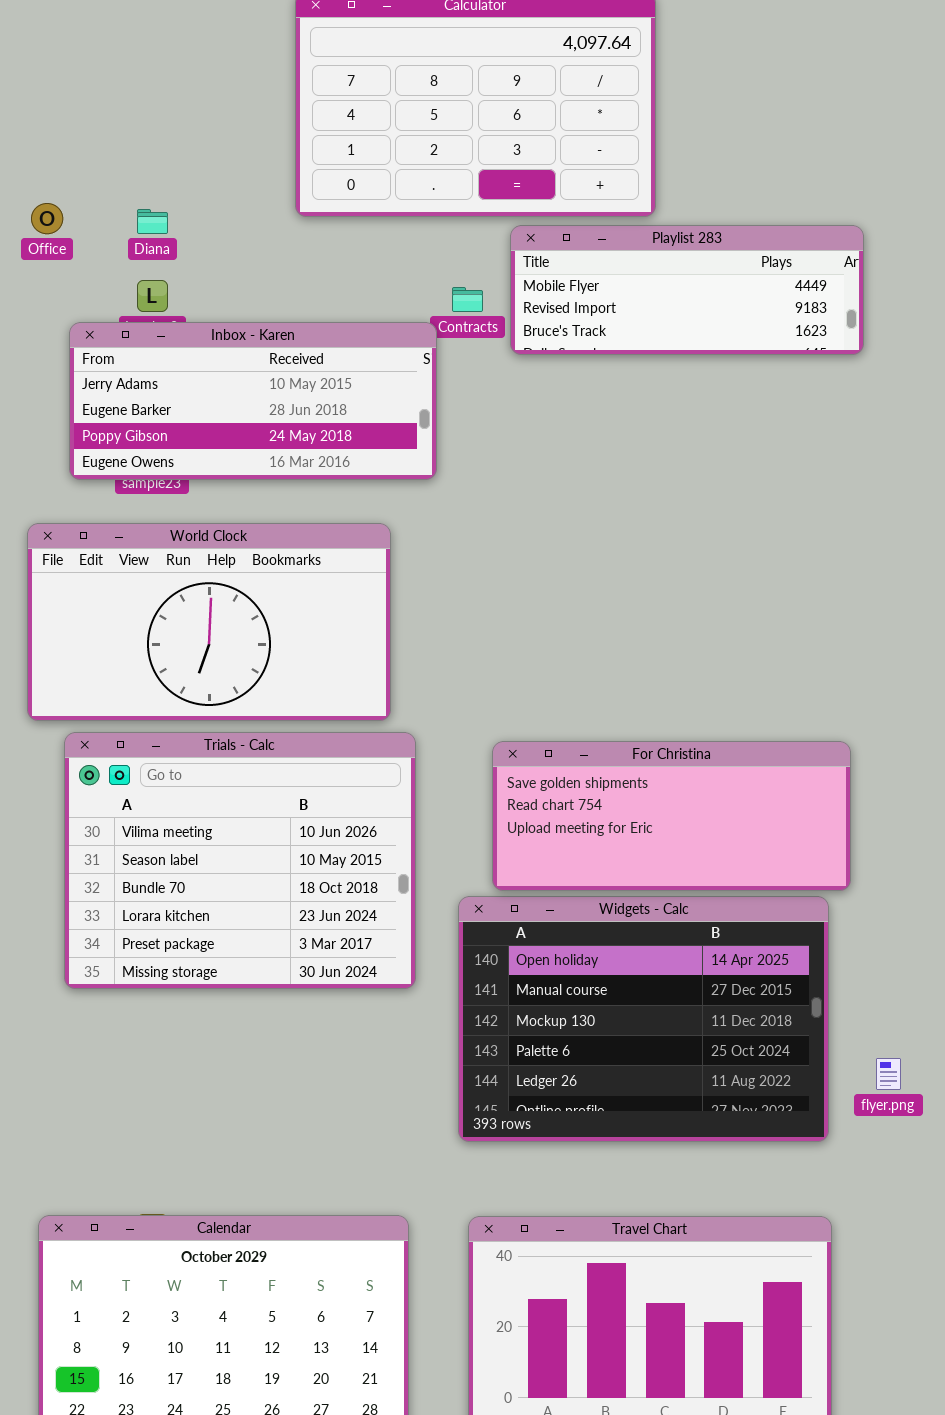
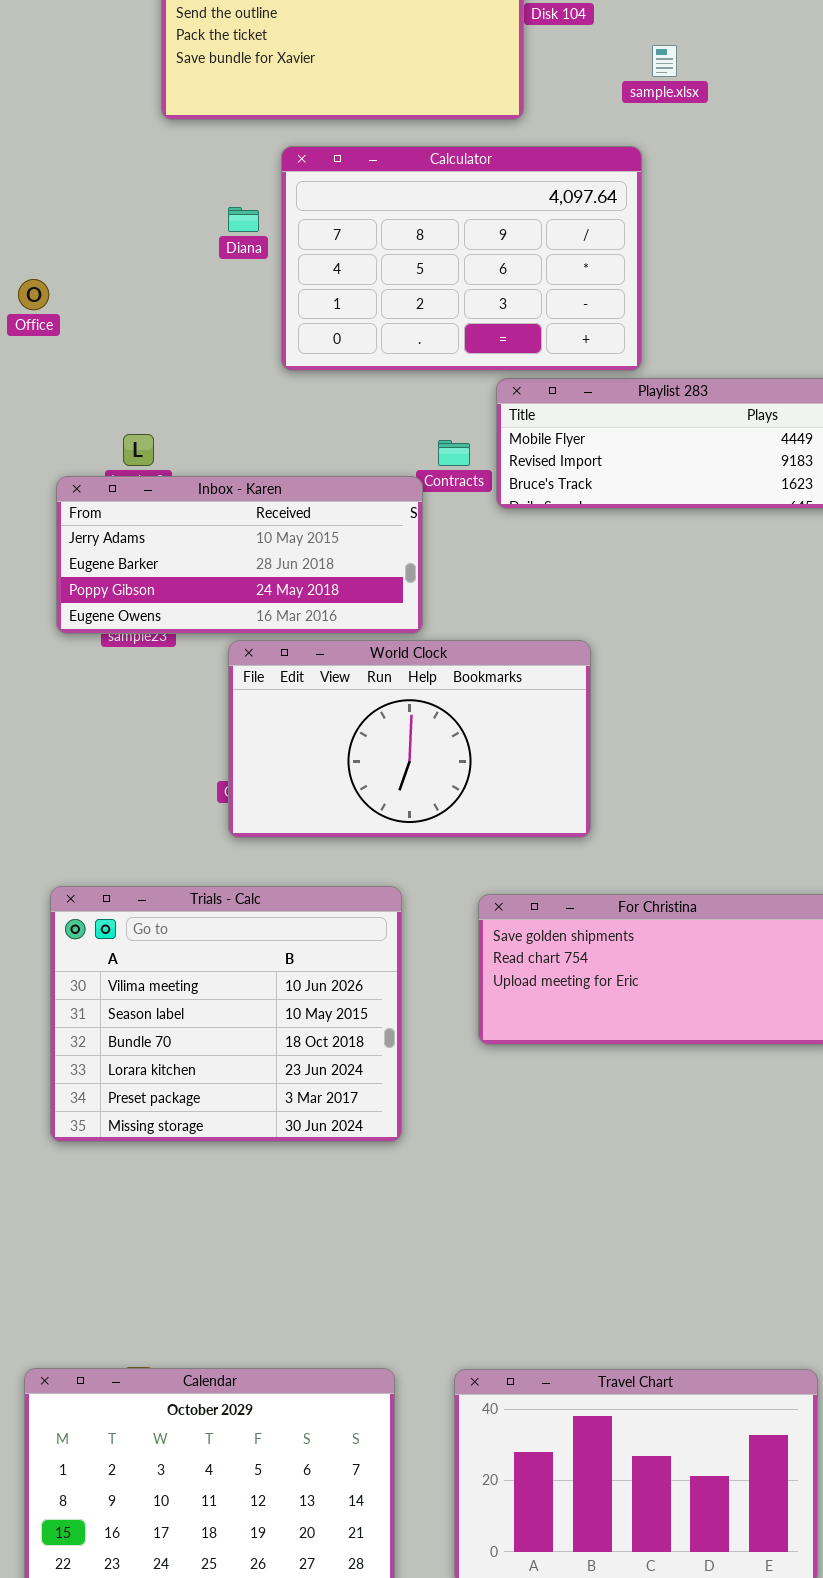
Office: [31,203,63,234] -> [18,279,49,310], moved
Diana: [137,209,168,234] -> [228,207,259,232], moved
World Clock: [27,523,391,721] -> [228,640,591,838], moved
Widgets - Calc: [458,896,829,1142] -> none, closed

